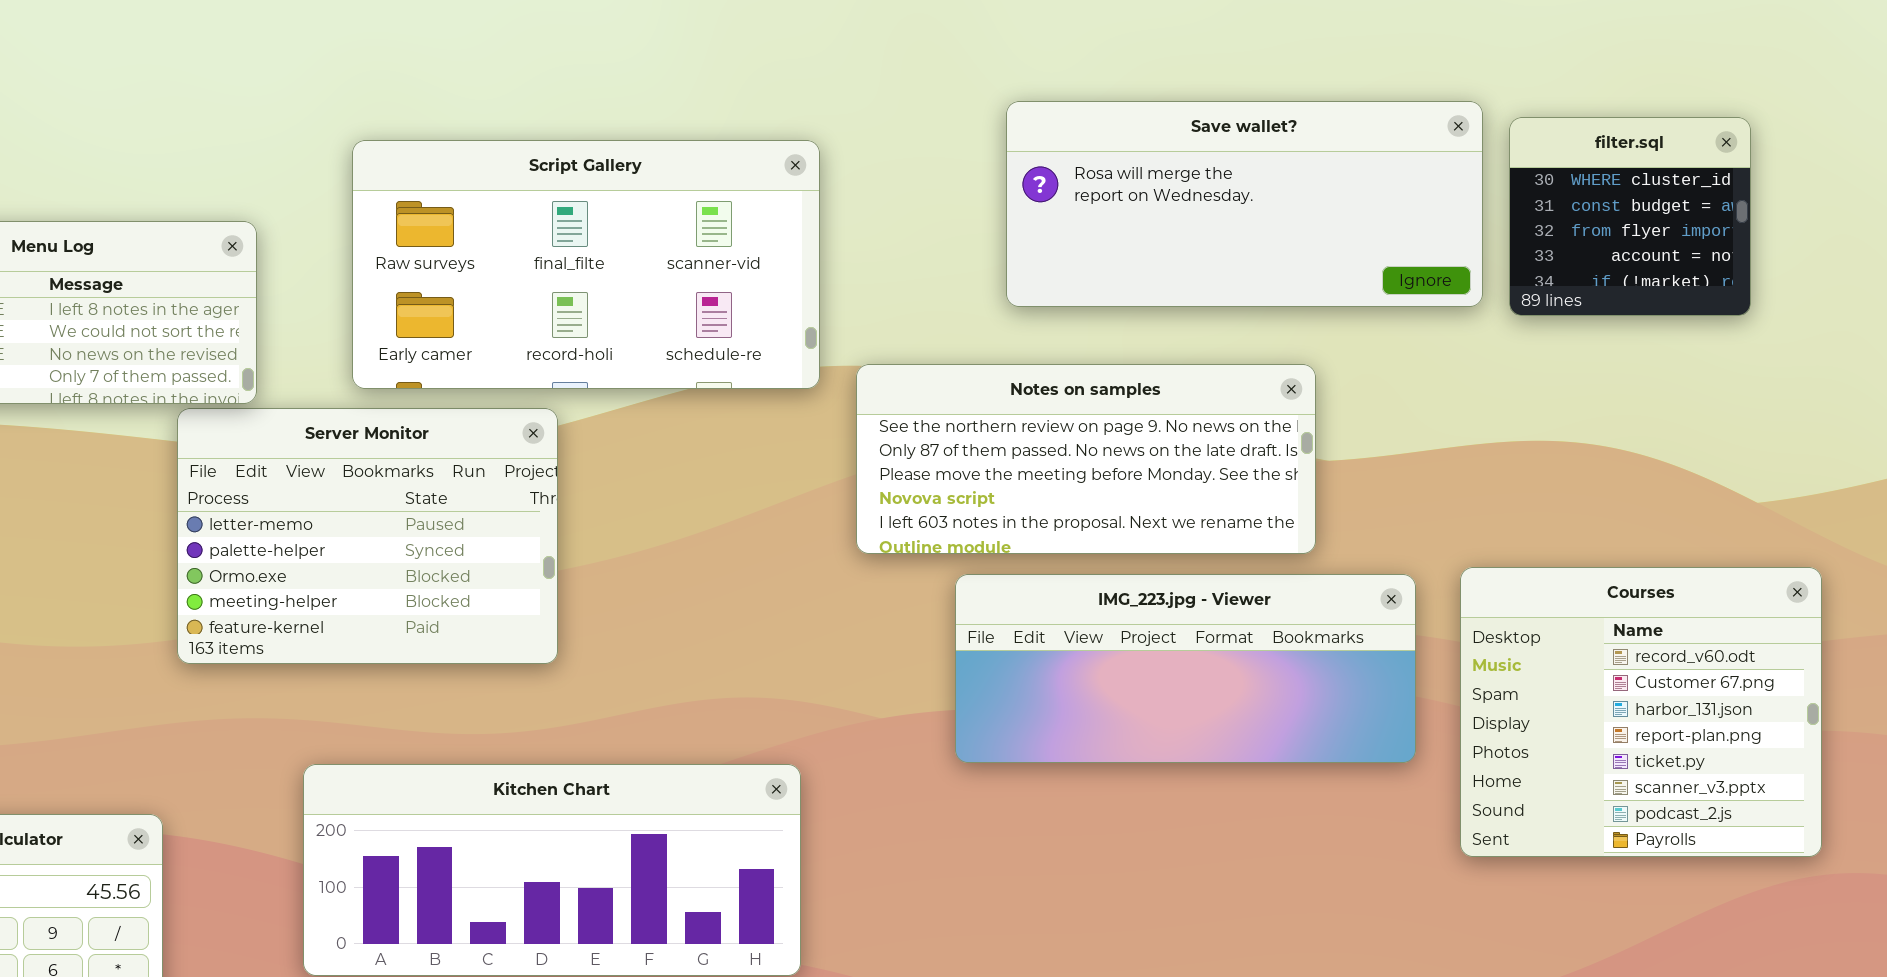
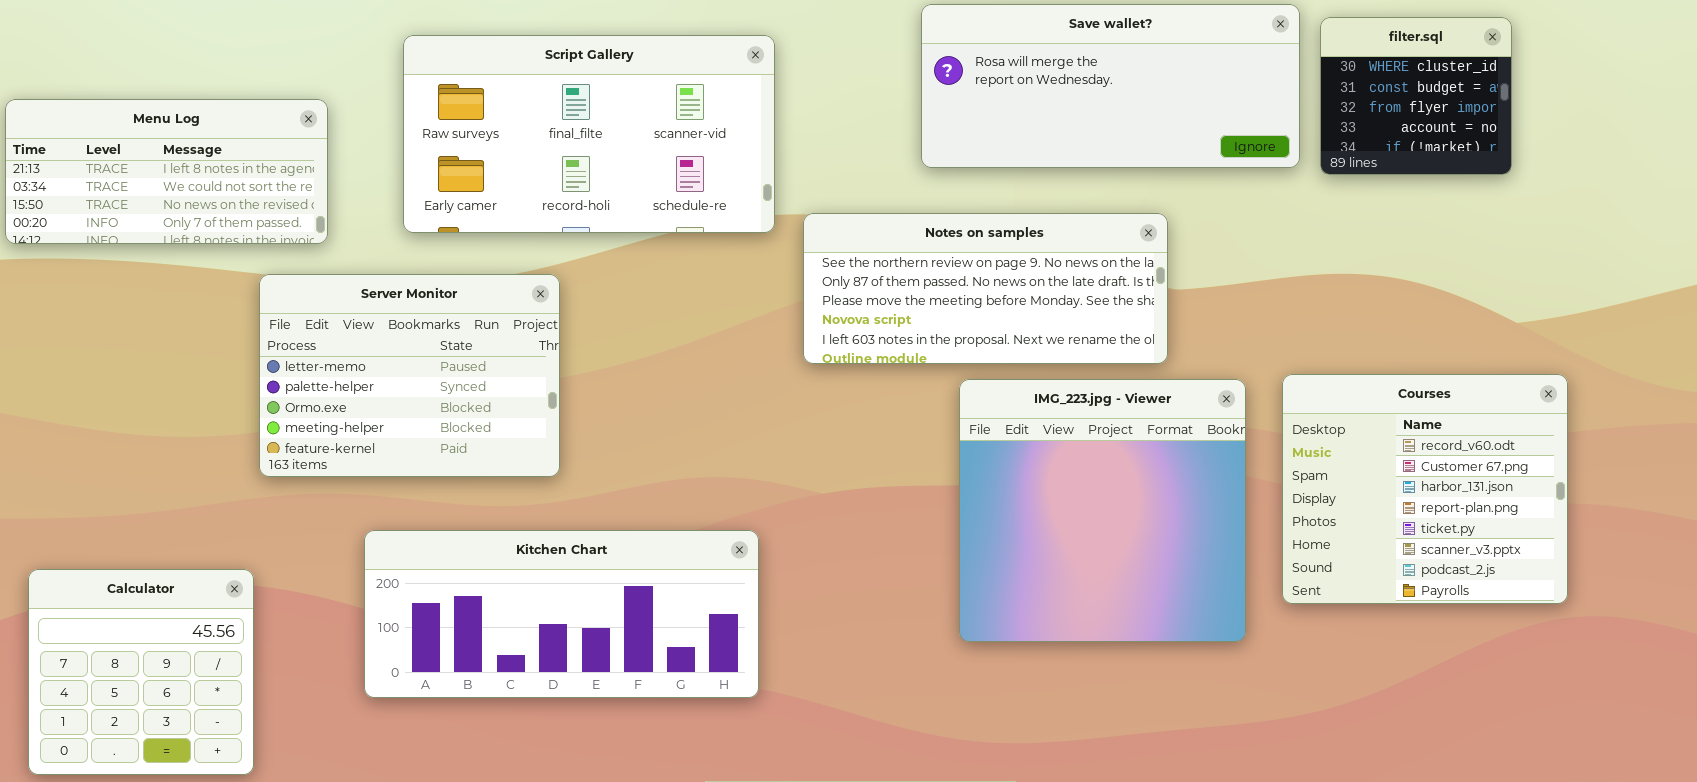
Server Monitor: [177,408,558,664] -> [259,274,560,477], moved
IMG_223.jpg - Viewer: [955,574,1416,763] -> [959,379,1246,642], resized

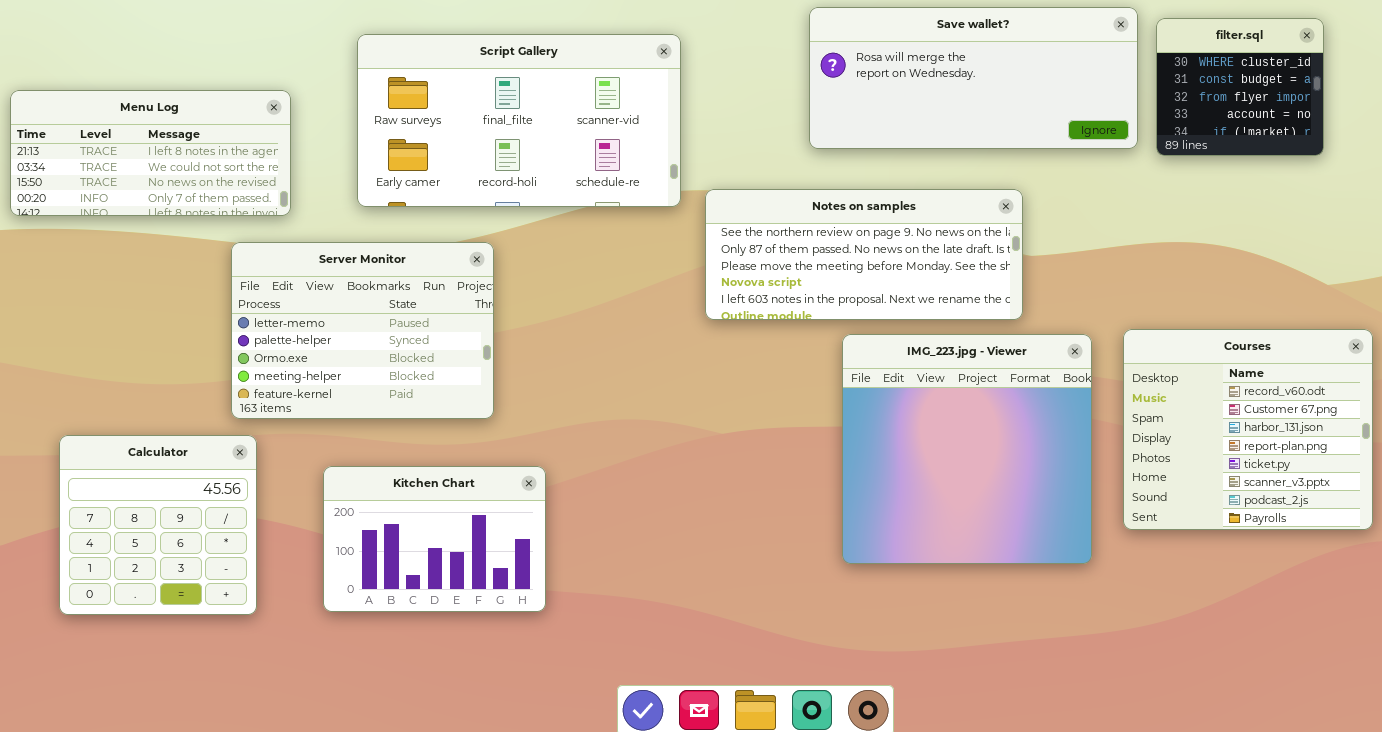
Kitchen Chart: [364,530,759,698] -> [323,466,546,612], resized
Calculator: [28,569,254,775] -> [59,435,257,615], moved

